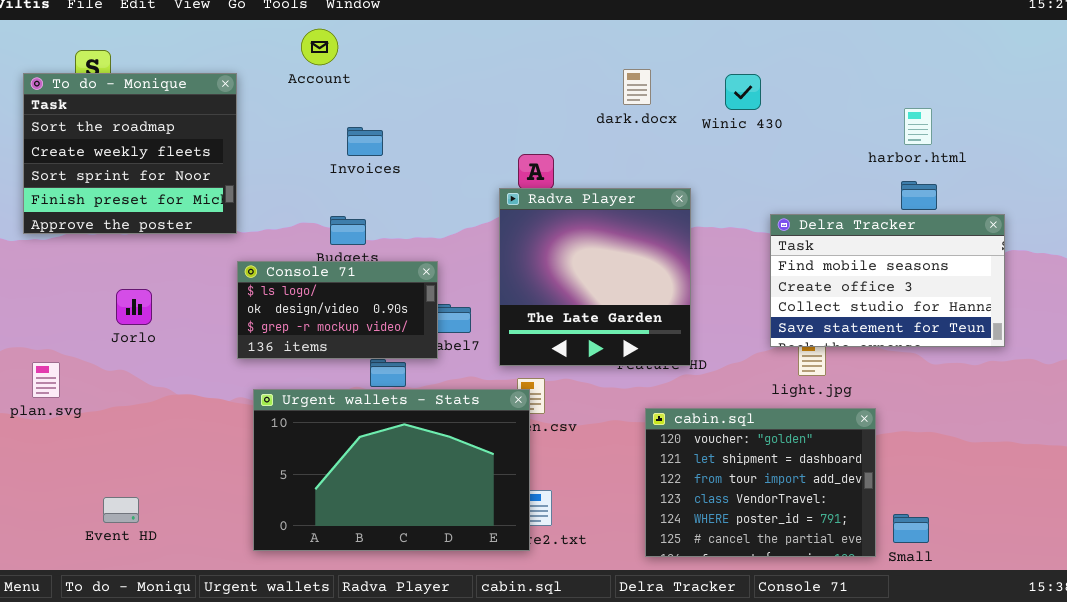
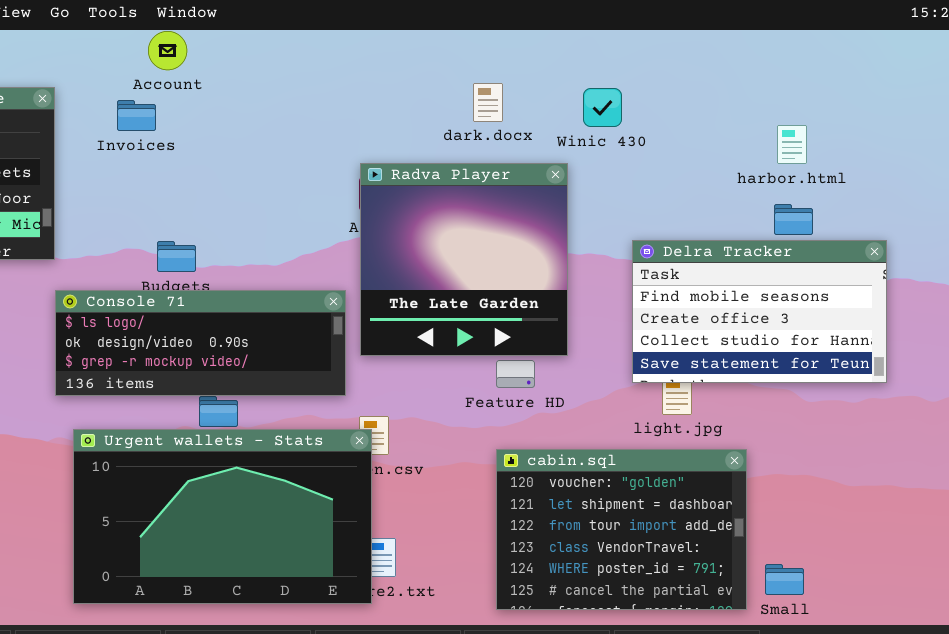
Account: [301,29,338,65] -> [148,31,187,70], moved
Invoices: [347,127,383,156] -> [117,100,156,131], moved
Radva Player: [499,188,691,366] -> [360,163,568,356], moved
Console 71: [237,261,438,359] -> [55,290,346,396], resized

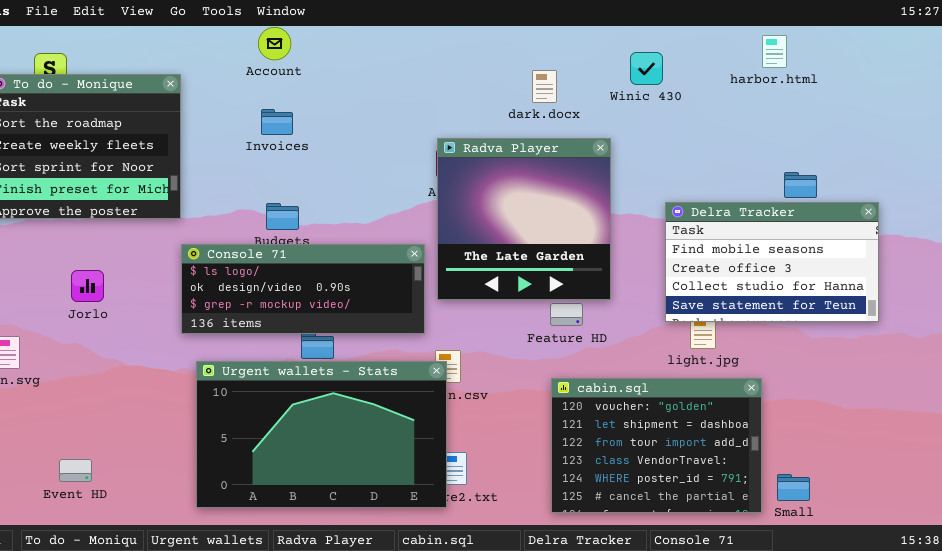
Winic 430: [583,88,622,127] -> [630,52,663,85], moved
Invoices: [117,100,156,131] -> [261,109,293,135], moved
harbor.html: [777,125,807,164] -> [762,35,787,68], moved

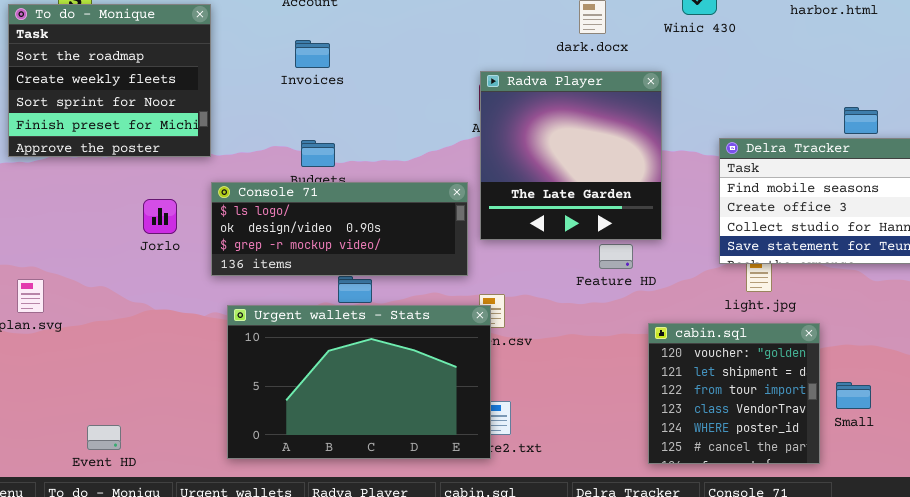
Jorlo: [71,270,104,302] -> [143,199,177,234], moved
cabin.sql: [551,378,762,513] -> [648,323,820,464], resized
Event HD: [59,459,92,482] -> [87,425,121,450], moved
Small: [777,474,810,501] -> [836,382,871,409], moved

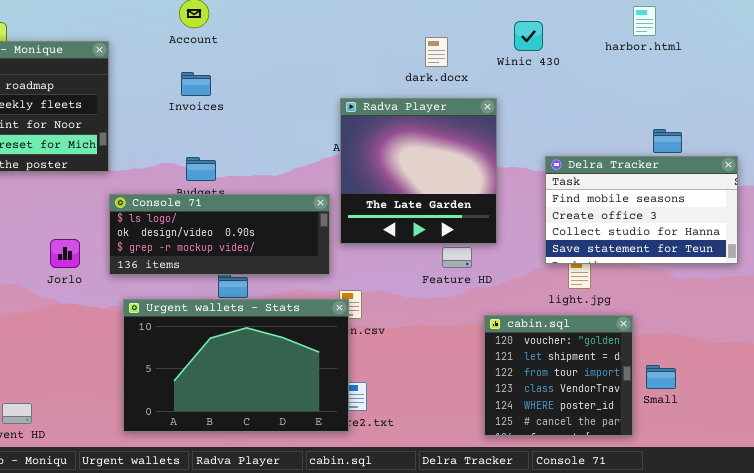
Jorlo: [143,199,177,234] -> [50,239,80,268], moved

